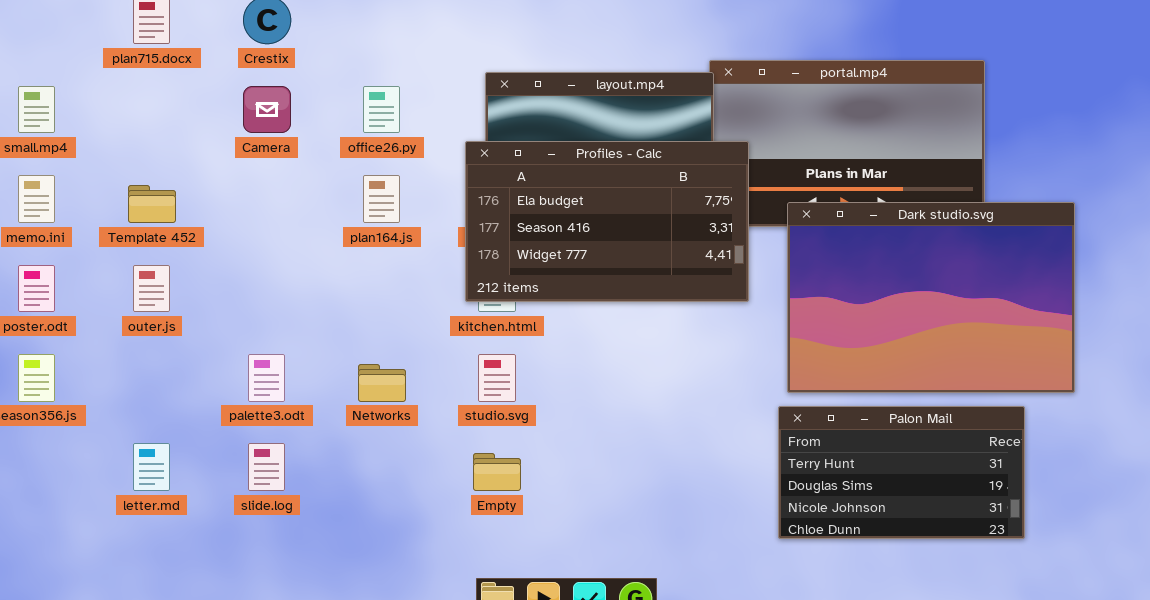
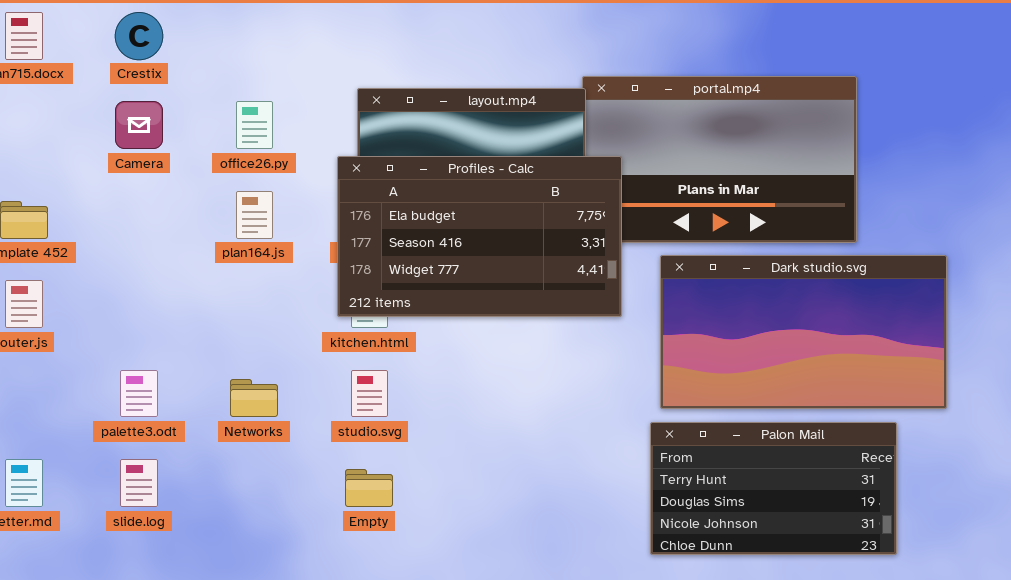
Dark studio.svg: [787,202,1075,393] -> [660,255,947,409], resized

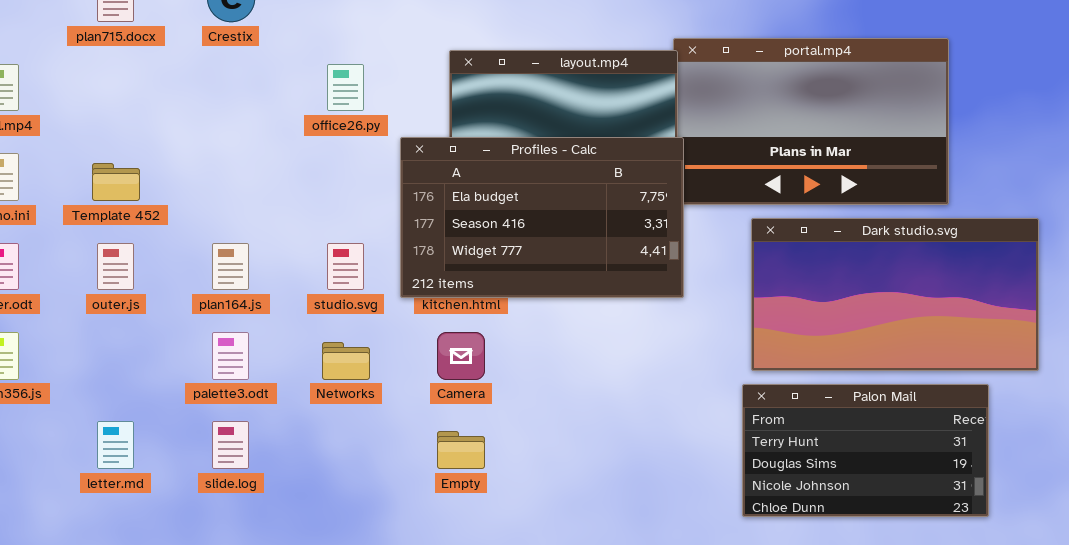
Camera: [115,101,163,149] -> [437,332,485,380], moved
Profiles - Calc: [337,156,622,317] -> [400,137,684,298], moved
plan164.js: [236,191,273,239] -> [212,243,249,290], moved
studio.svg: [351,370,388,417] -> [327,243,364,290], moved

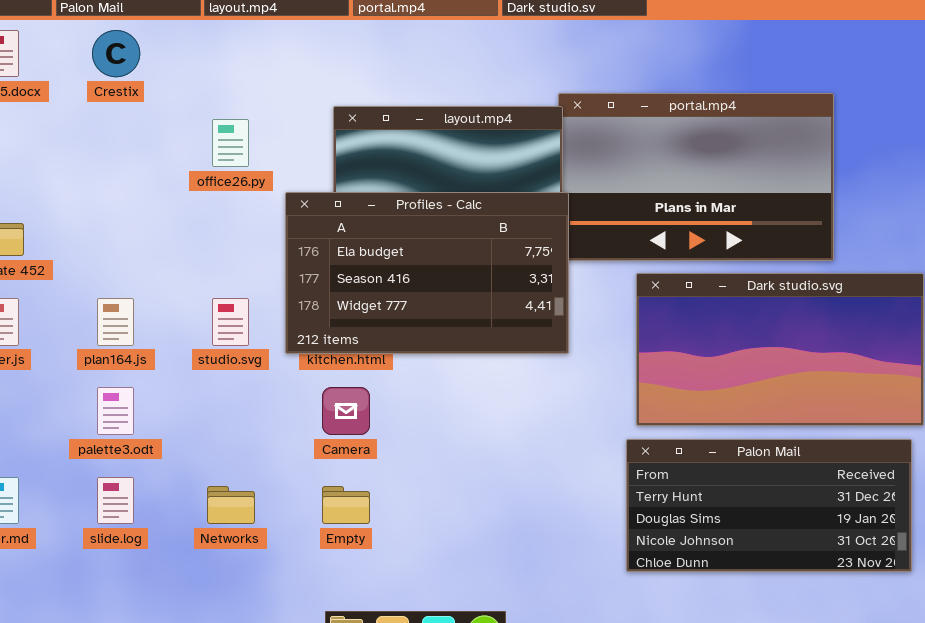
Networks: [322,342,370,380] -> [207,486,255,524], moved
Palon Mail: [742,384,989,517] -> [626,439,912,572], resized

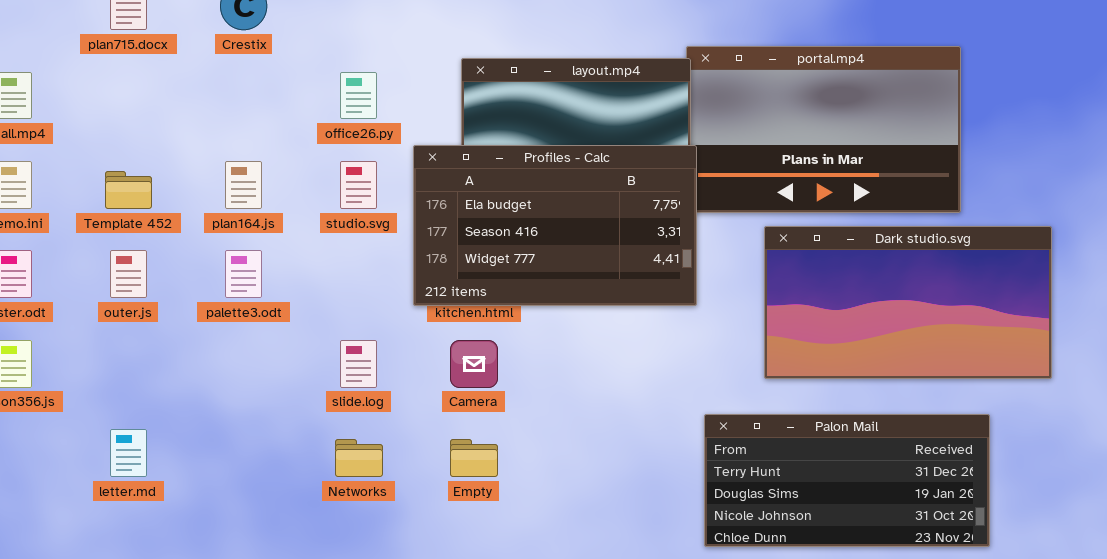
plan164.js: [97,298,134,346] -> [225,161,262,209], moved
studio.svg: [212,298,249,346] -> [340,161,377,209], moved
palette3.odt: [97,387,134,435] -> [225,250,262,298], moved
Palon Mail: [626,439,912,572] -> [704,414,990,547], moved
slide.log: [97,477,134,524] -> [340,340,377,388], moved

